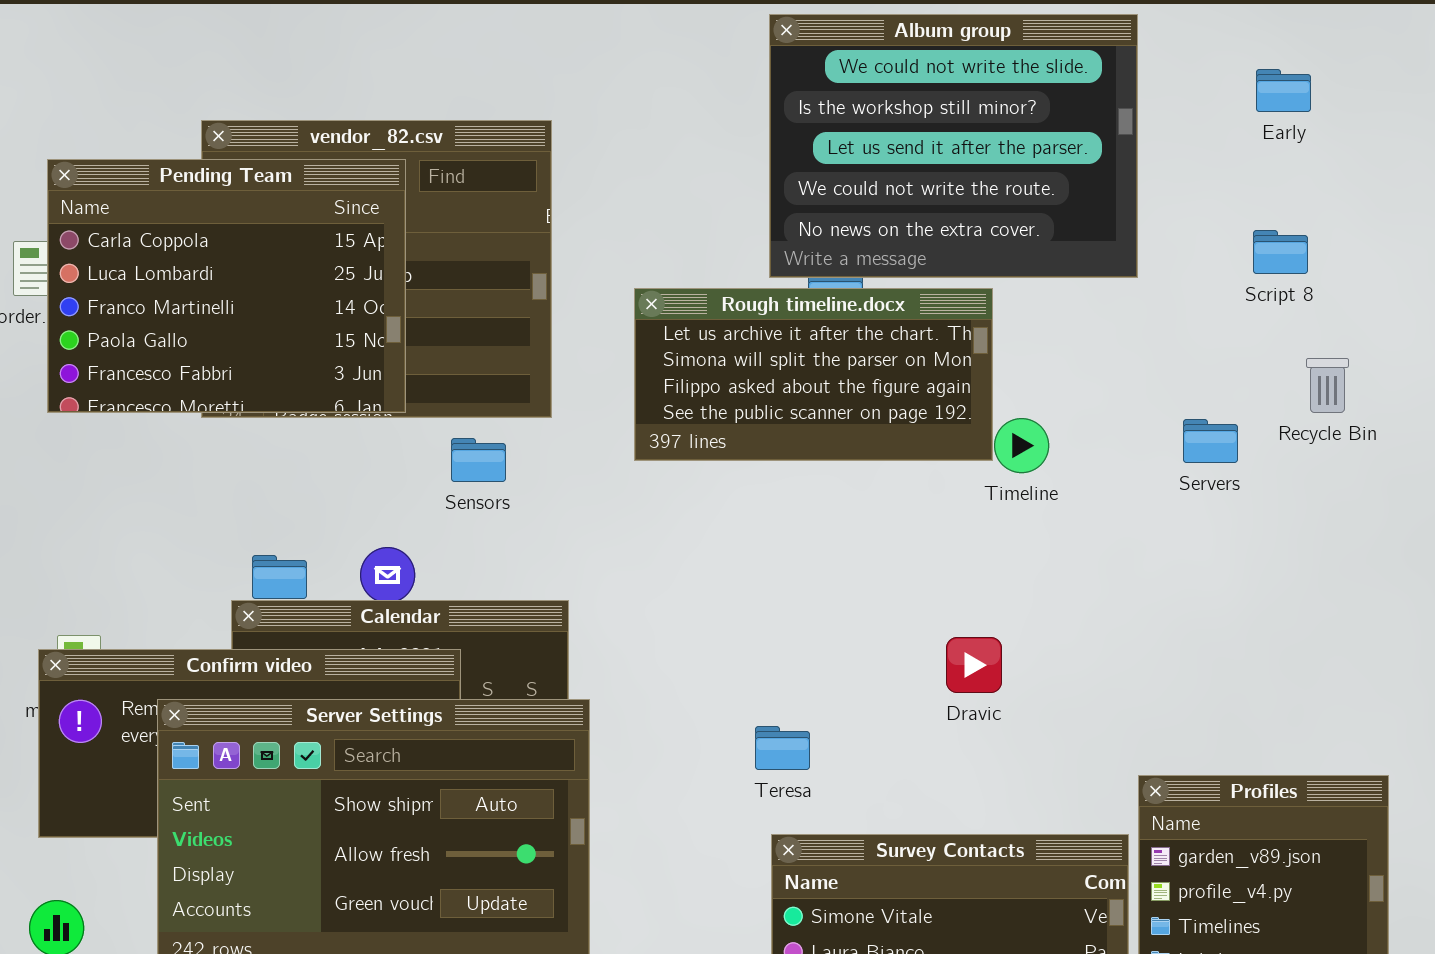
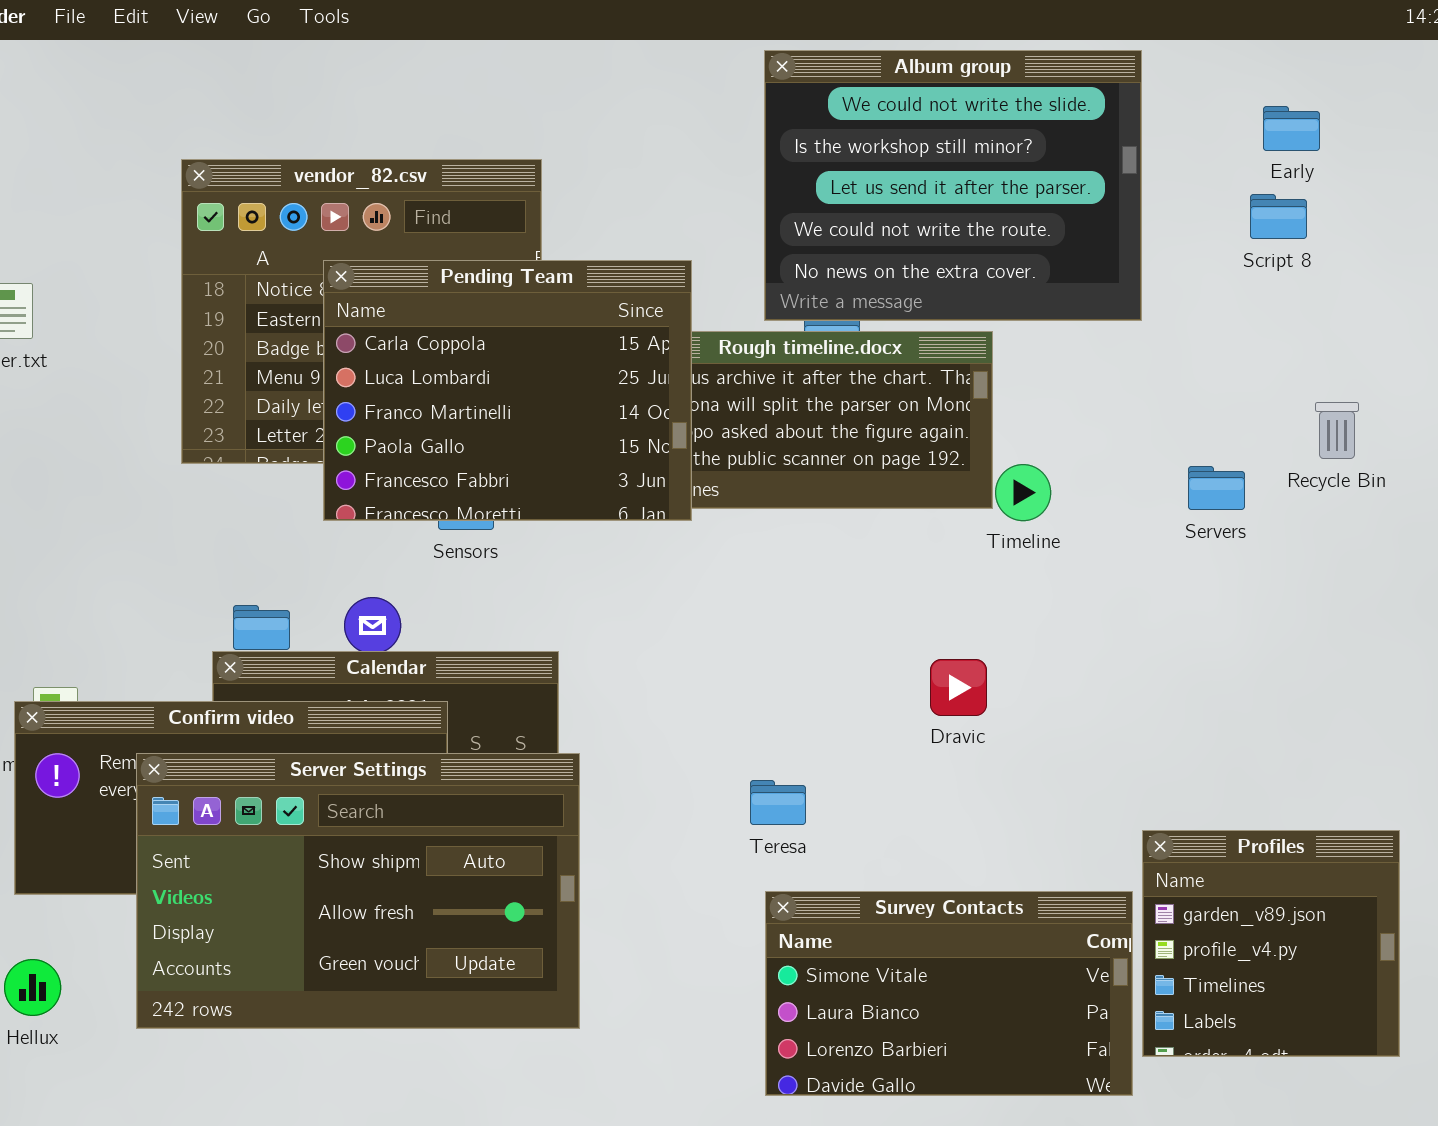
Pending Team: [47,159,406,413] -> [323,260,692,521], moved
Script 8: [1253,230,1308,274] -> [1250,194,1307,239], moved
Dravic: [946,637,1002,693] -> [930,659,987,716], moved

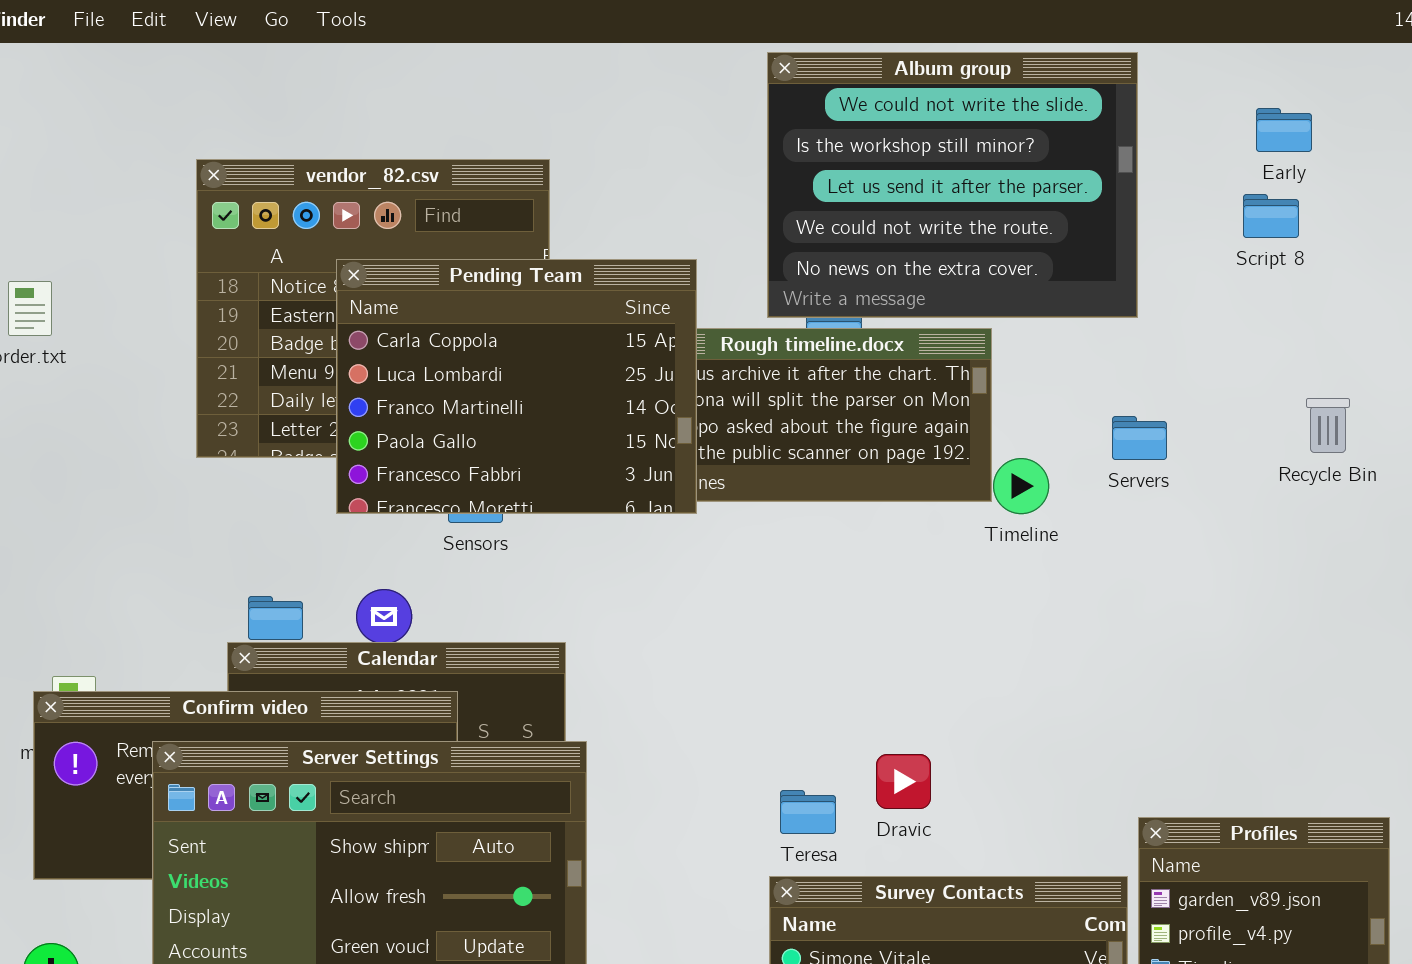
Servers: [1188,466,1245,510] -> [1112,416,1167,460], moved
Dravic: [930,659,987,716] -> [876,754,931,809], moved
Teresa: [750,780,806,825] -> [780,790,836,834], moved

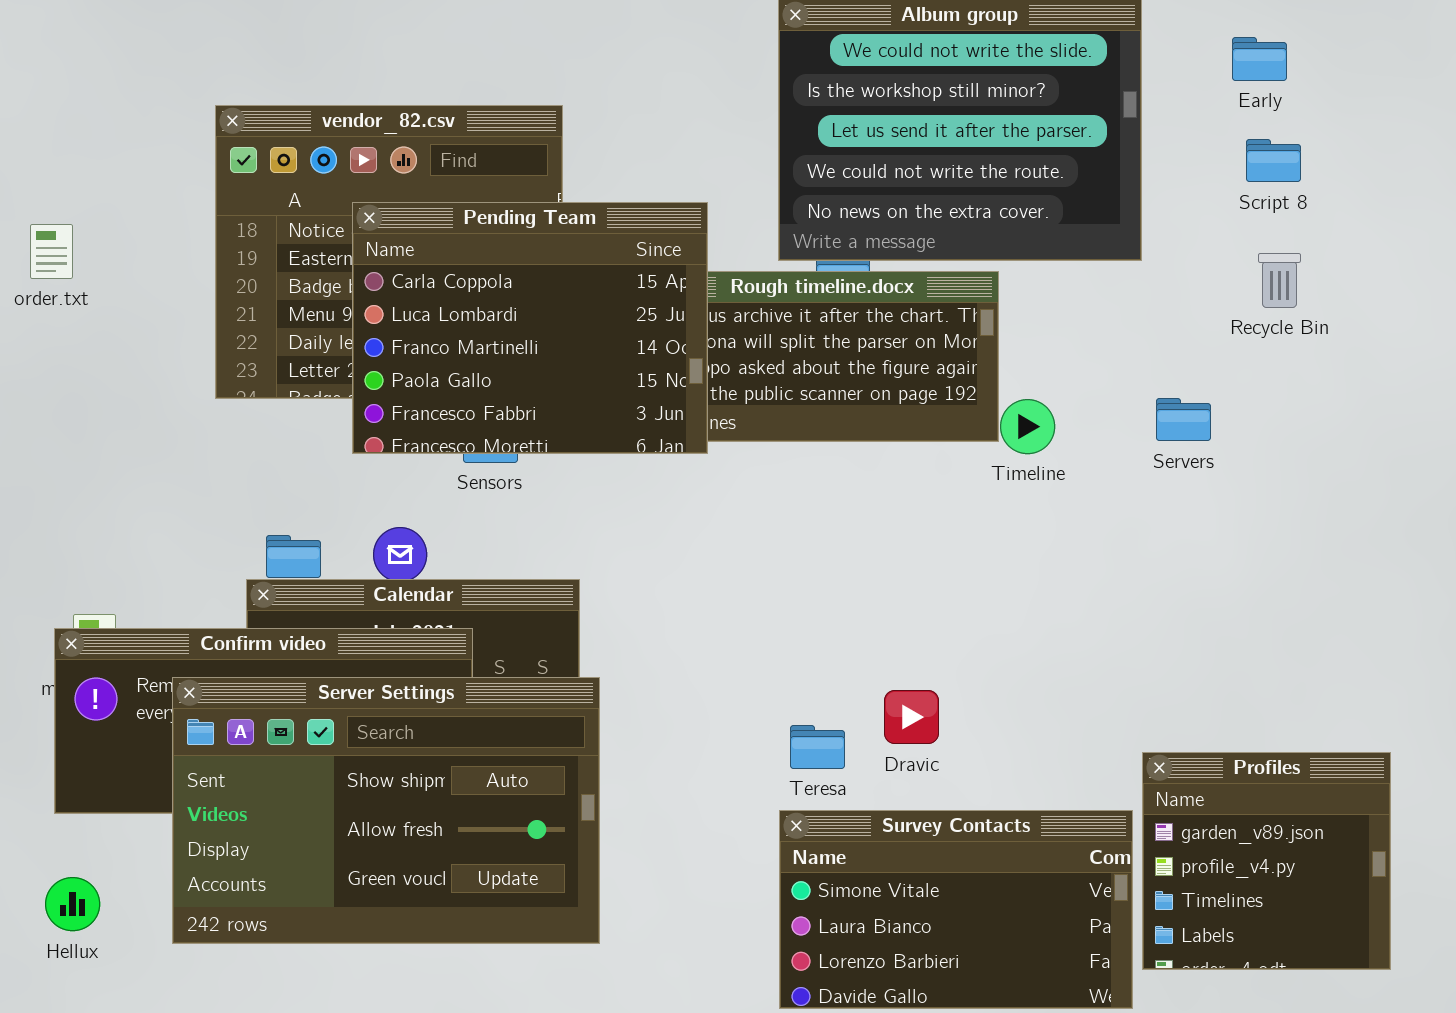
Early: [1256,108,1312,152] -> [1232,37,1287,81], moved
Recycle Bin: [1306,398,1350,453] -> [1258,253,1301,308], moved
Servers: [1112,416,1167,460] -> [1156,398,1211,441], moved

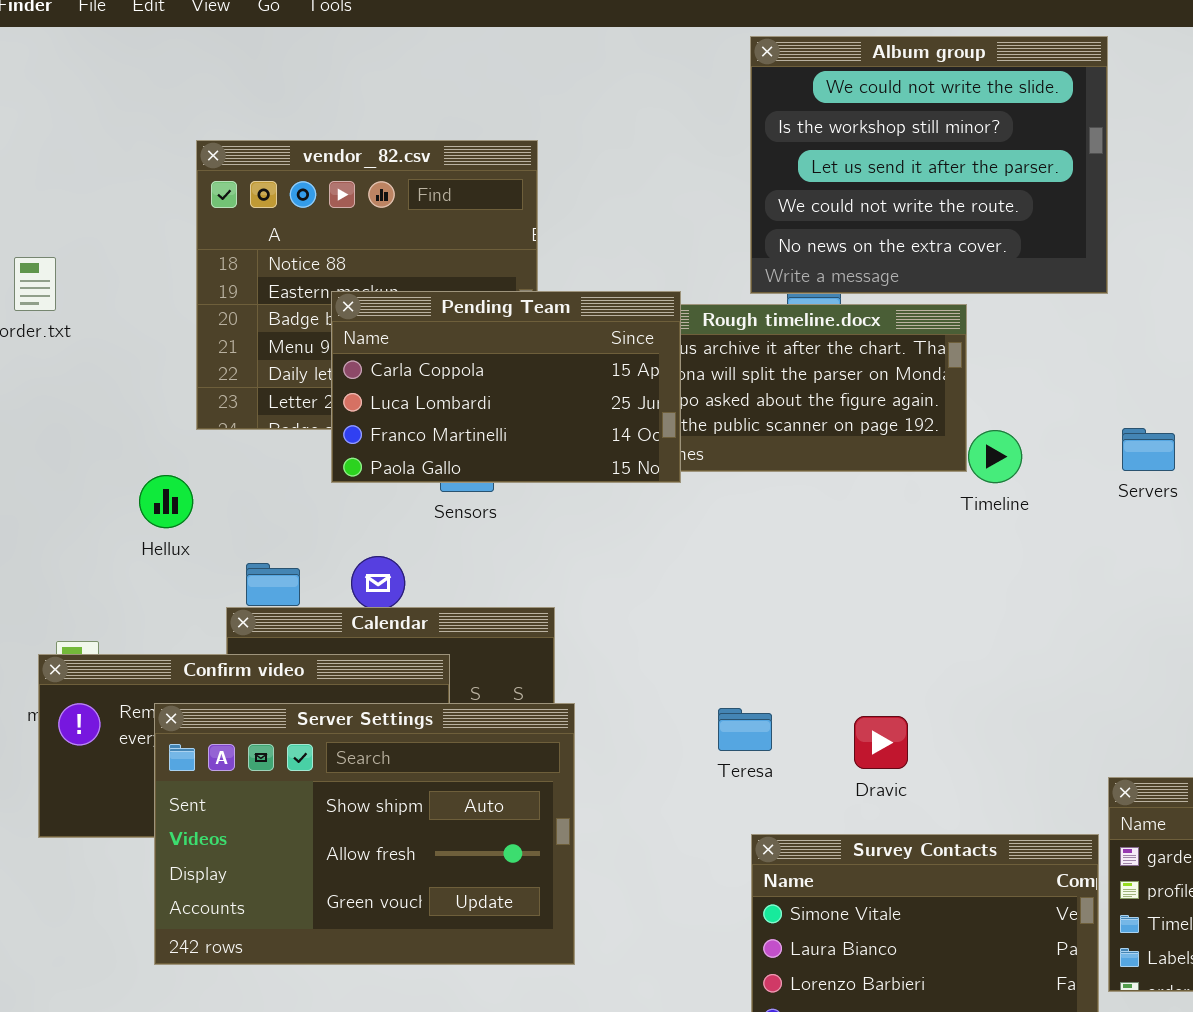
Pending Team: [352,202,708,454] -> [331,291,681,483], resized
Teresa: [790,725,845,769] -> [718,708,772,751], moved
Hellux: [45,877,100,931] -> [139,475,193,528], moved

